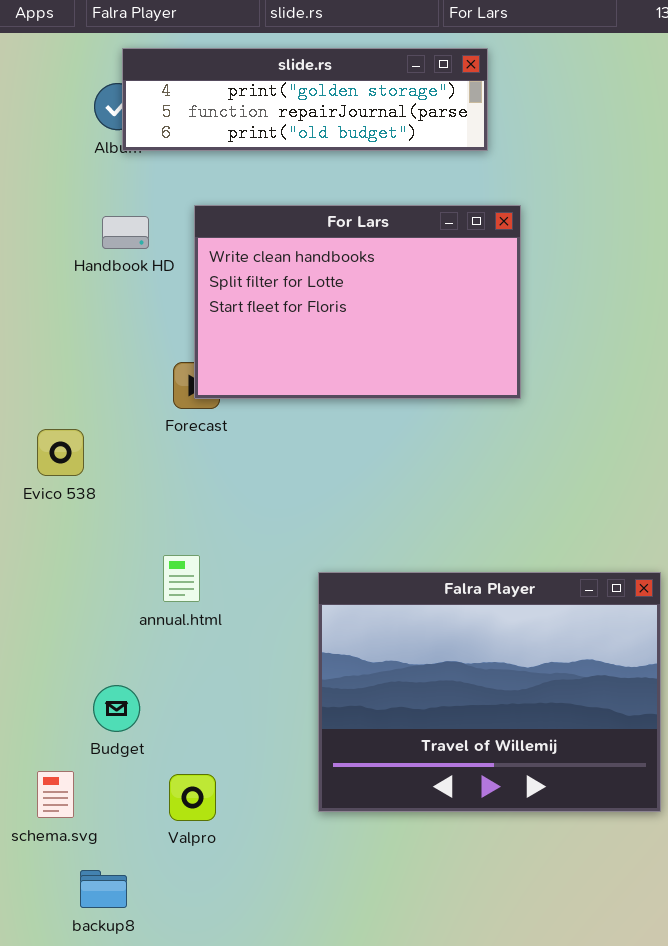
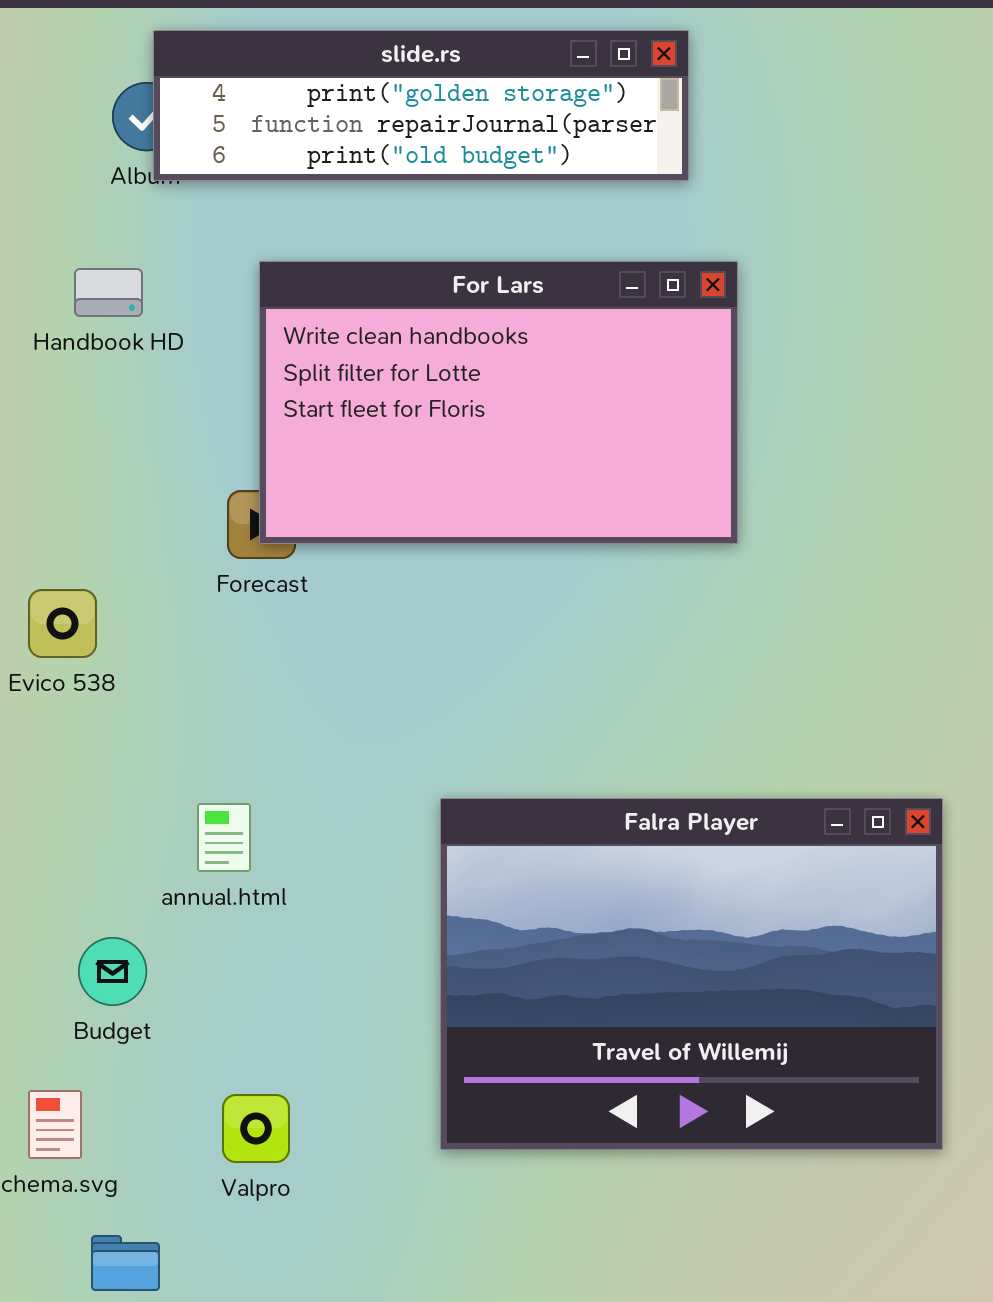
Handbook HD: [102,216,149,249] -> [74,268,143,317], moved
annual.html: [163,555,200,602] -> [197,803,251,872], moved
Budget: [93,685,140,732] -> [78,937,147,1006], moved

